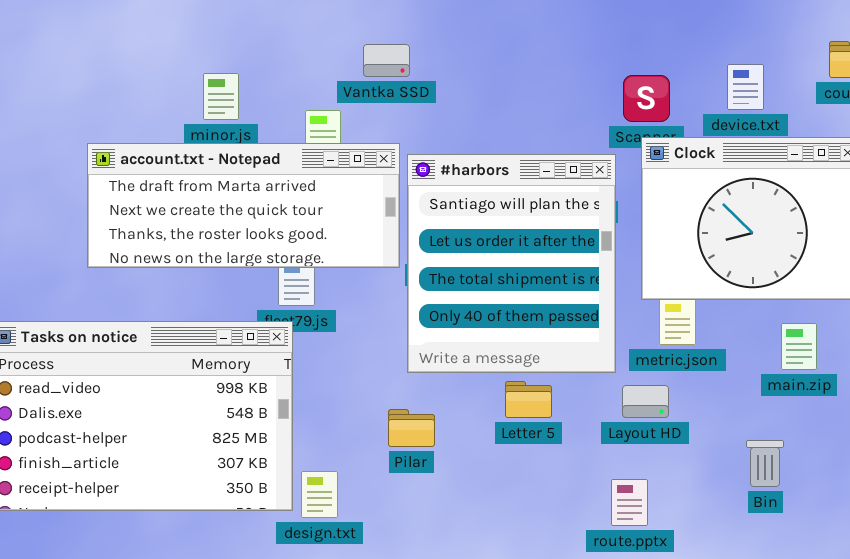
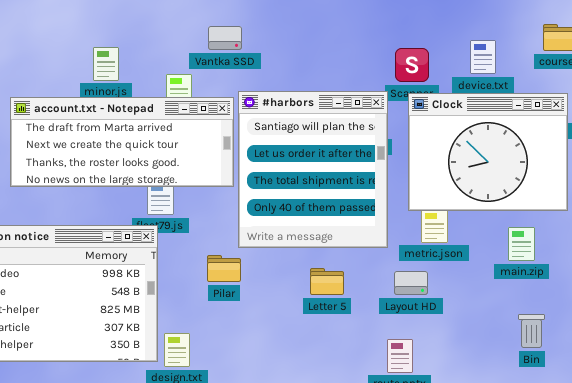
#harbors: [407,154,616,373] -> [238,91,388,248], moved
Pilar: [388,409,435,447] -> [207,255,241,282], moved
Bin: [746,440,784,487] -> [518,314,545,348], moved

